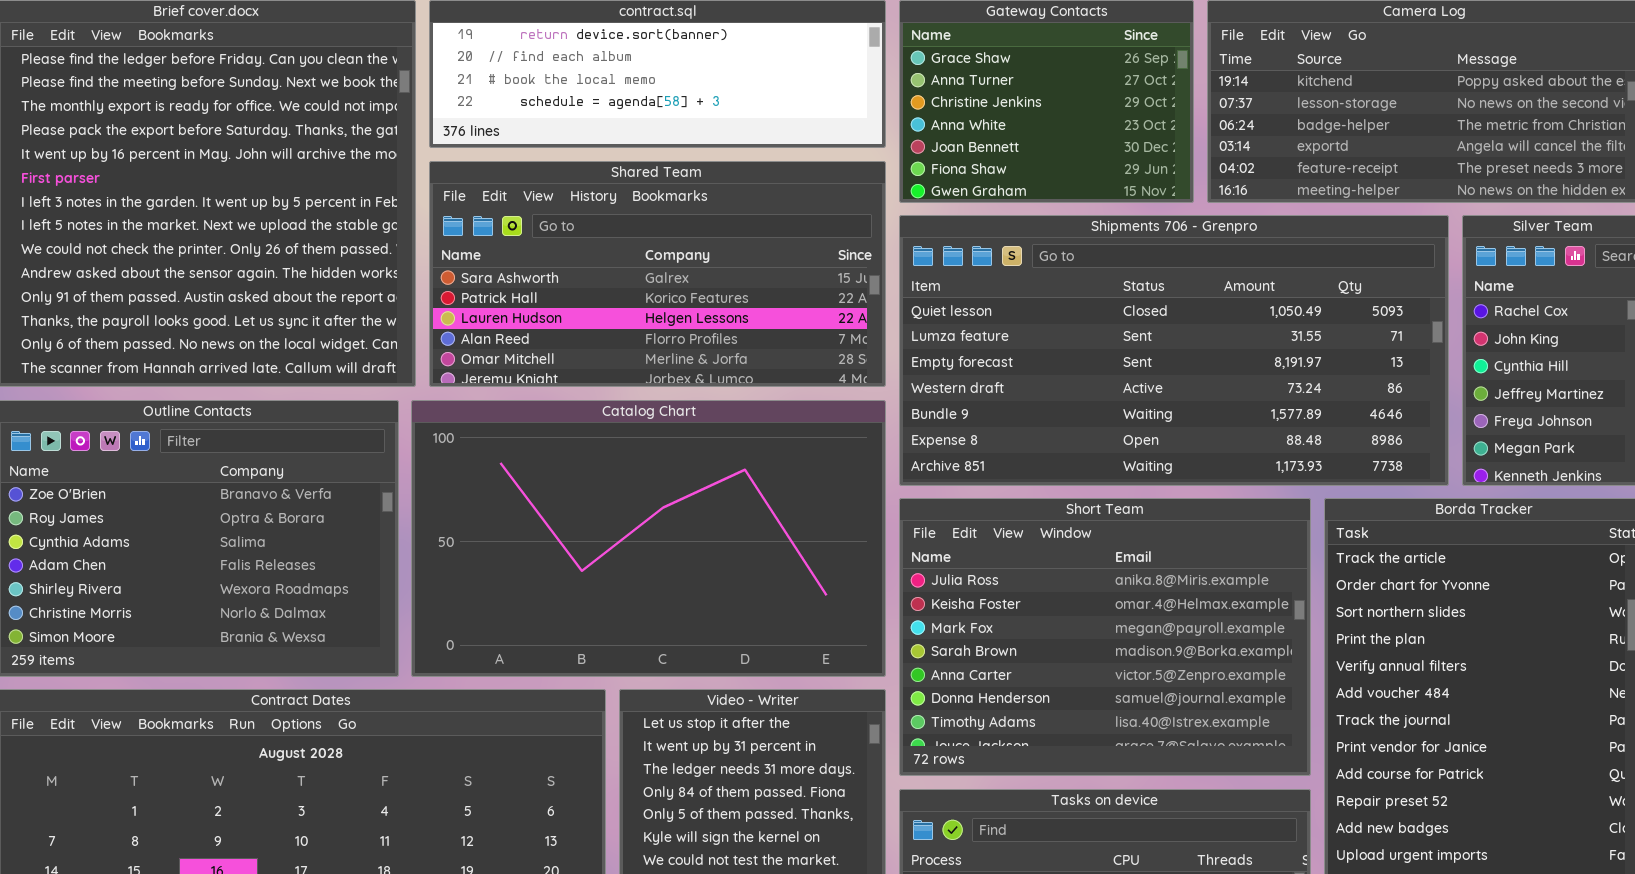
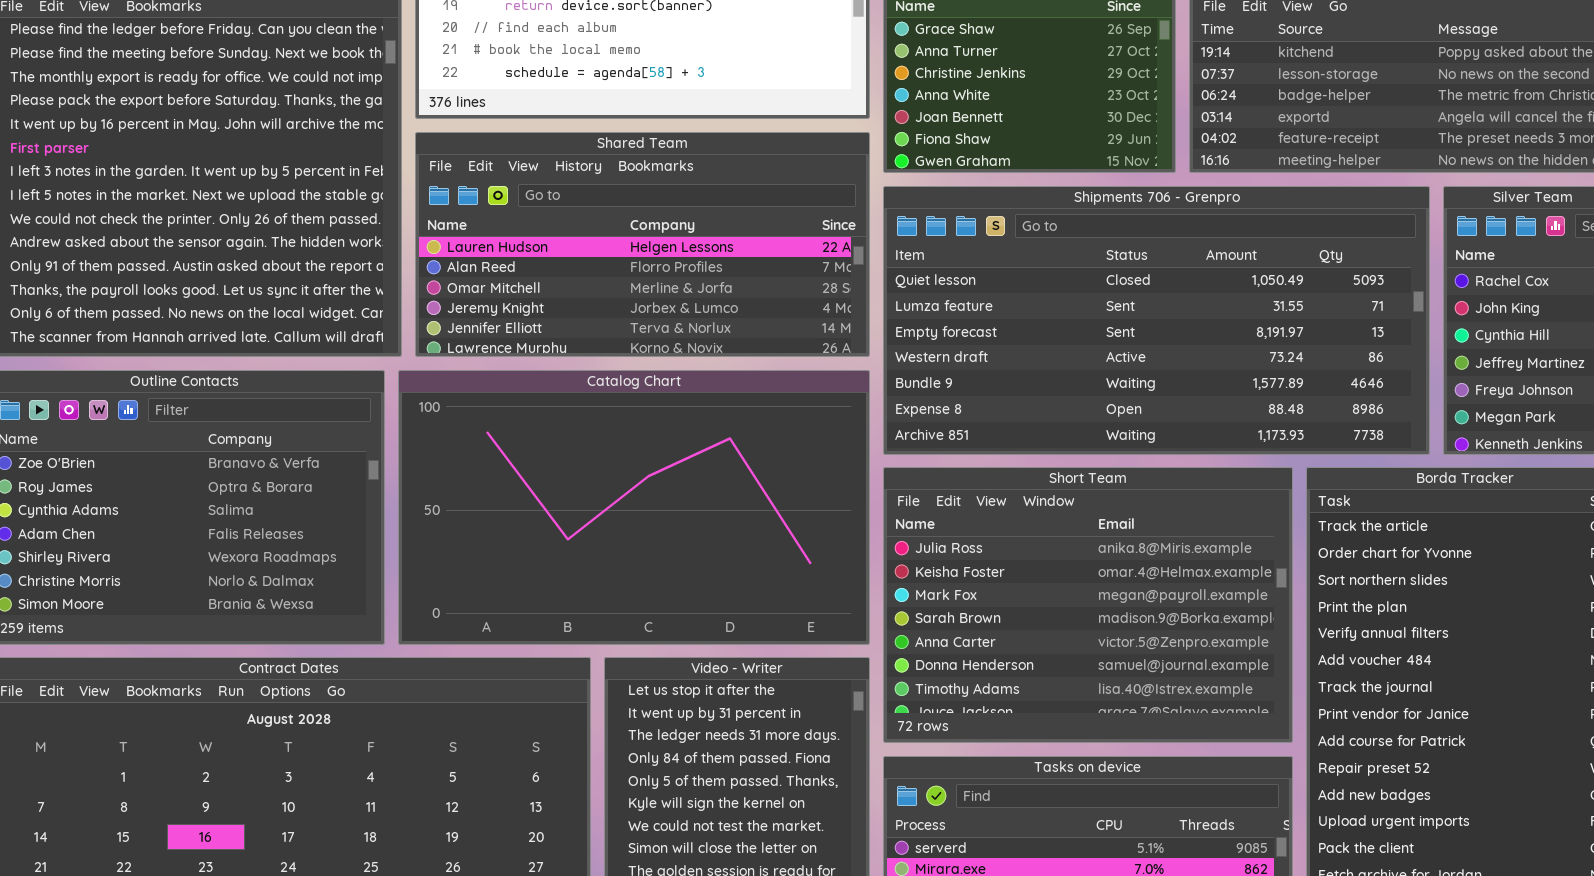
Shared Team: [429,161,886,387] -> [415,132,870,357], scrolled down 2 rows

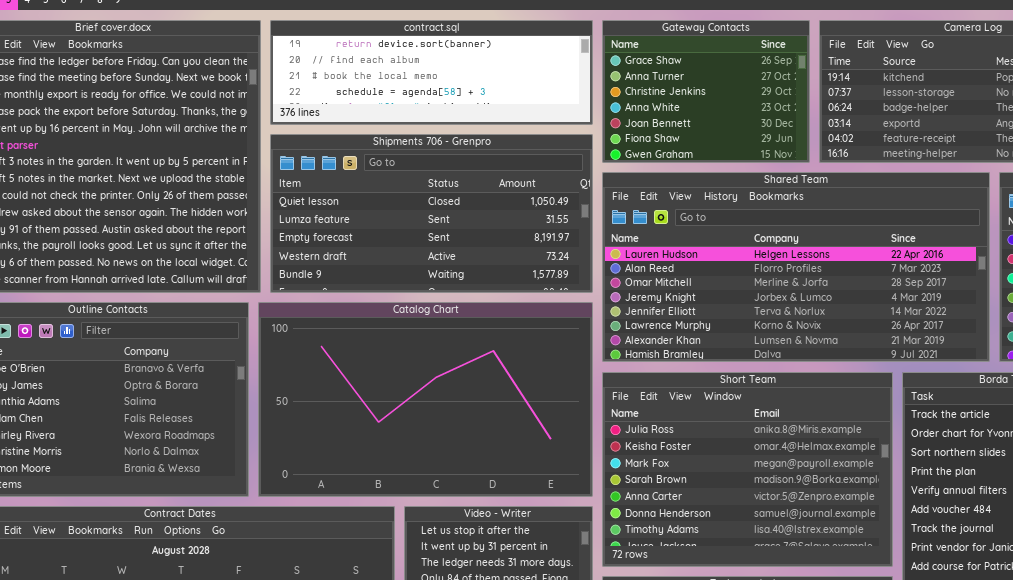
Shared Team: [415,132,870,357] -> [602,172,990,362], moved, resized
Shipments 706 - Grenpro: [883,186,1430,455] -> [270,134,593,293], moved, resized

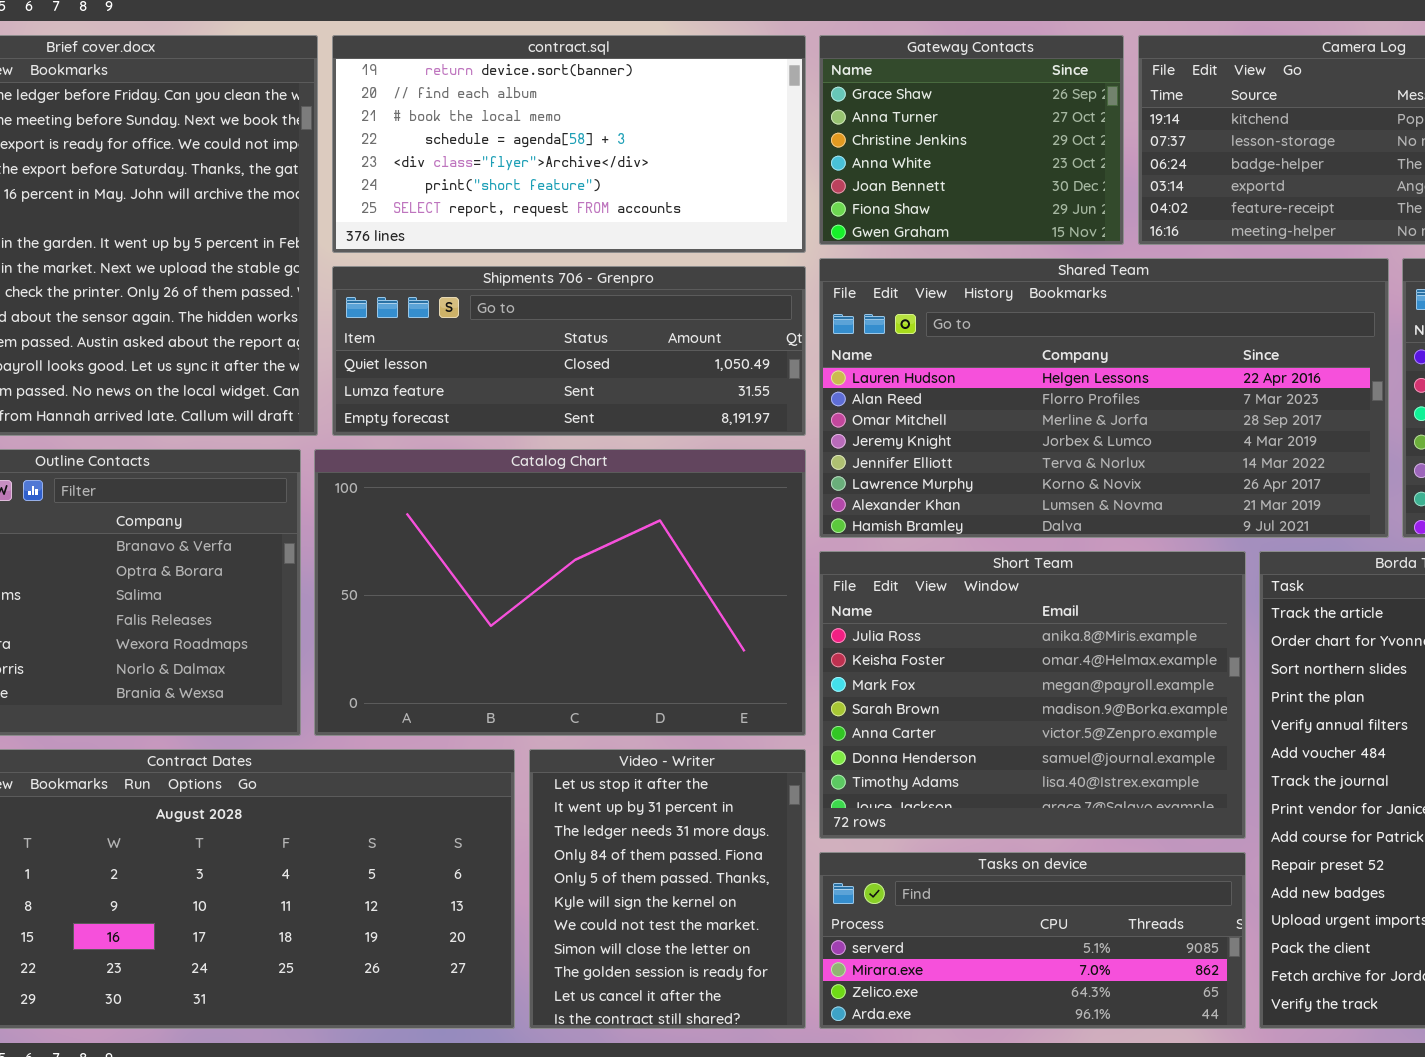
contract.sql: [270,20,593,125] -> [332,35,806,253], resized
Shipments 706 - Grenpro: [270,134,593,293] -> [332,266,806,436], resized

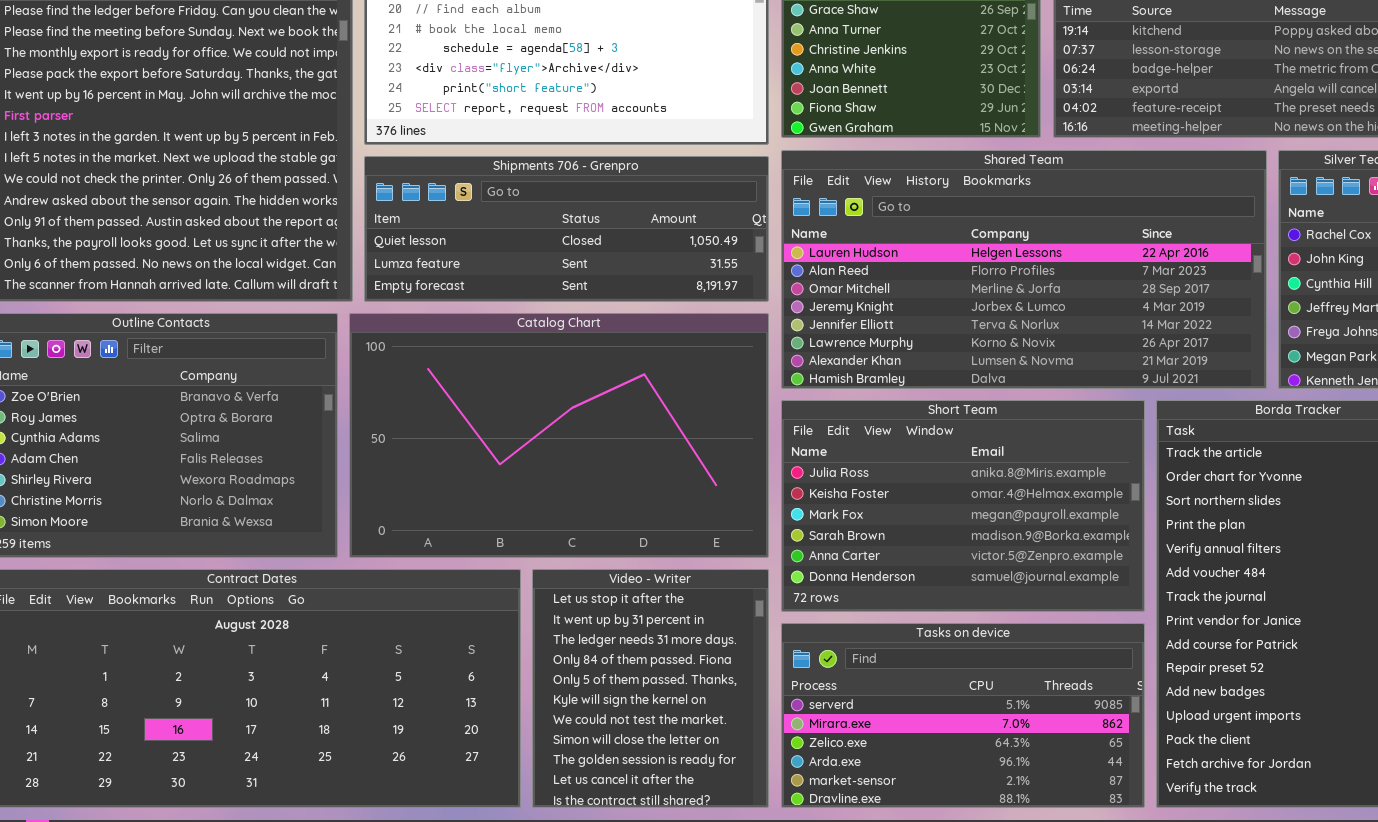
Short Team: [819,551,1246,839] -> [781,400,1145,612], resized
Tasks on device: [819,852,1246,1029] -> [781,623,1145,808], resized

